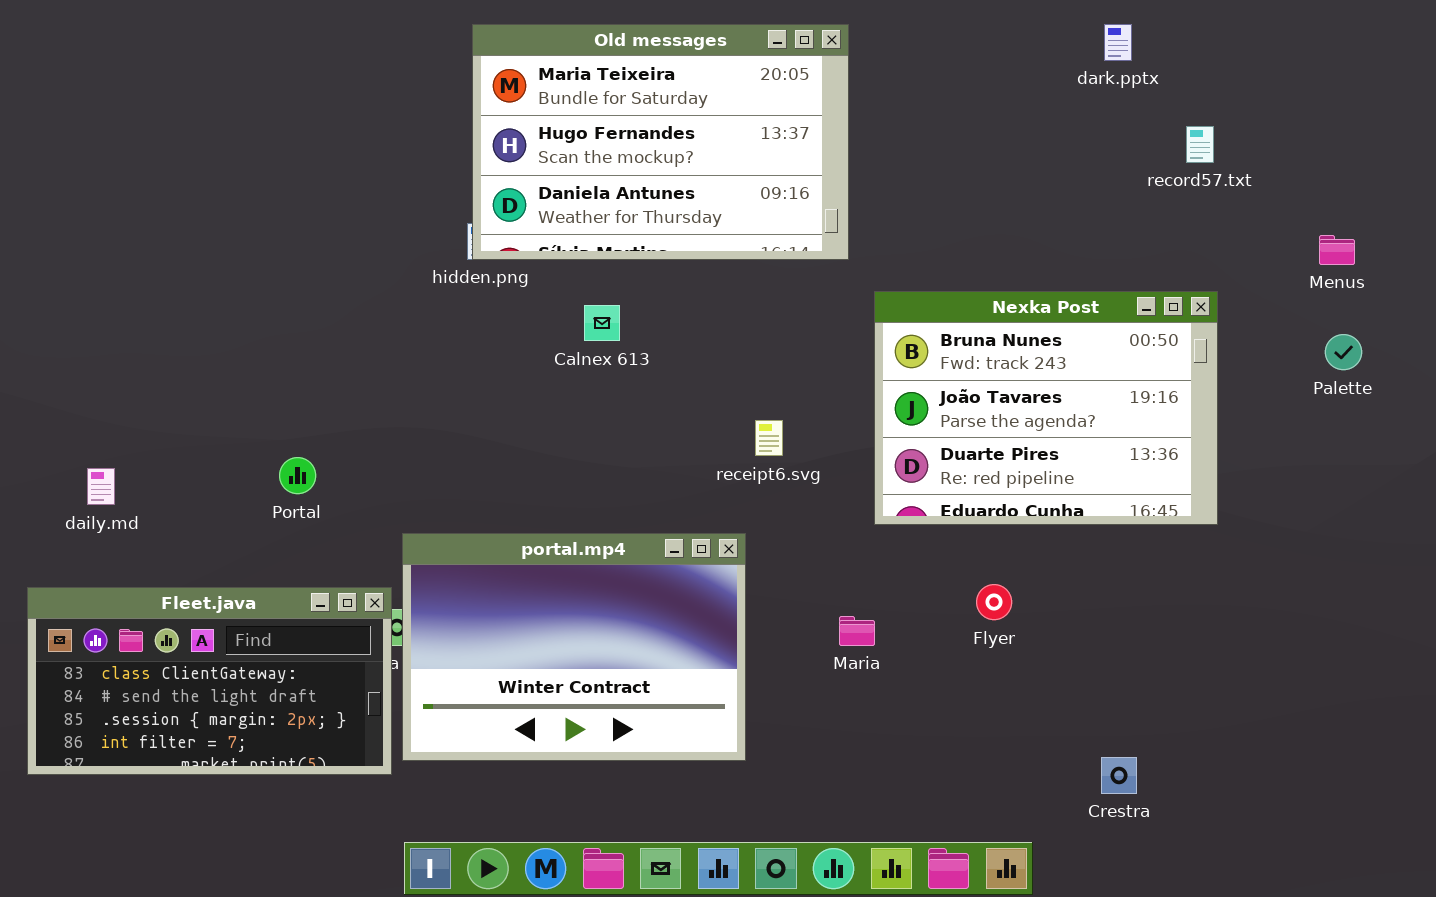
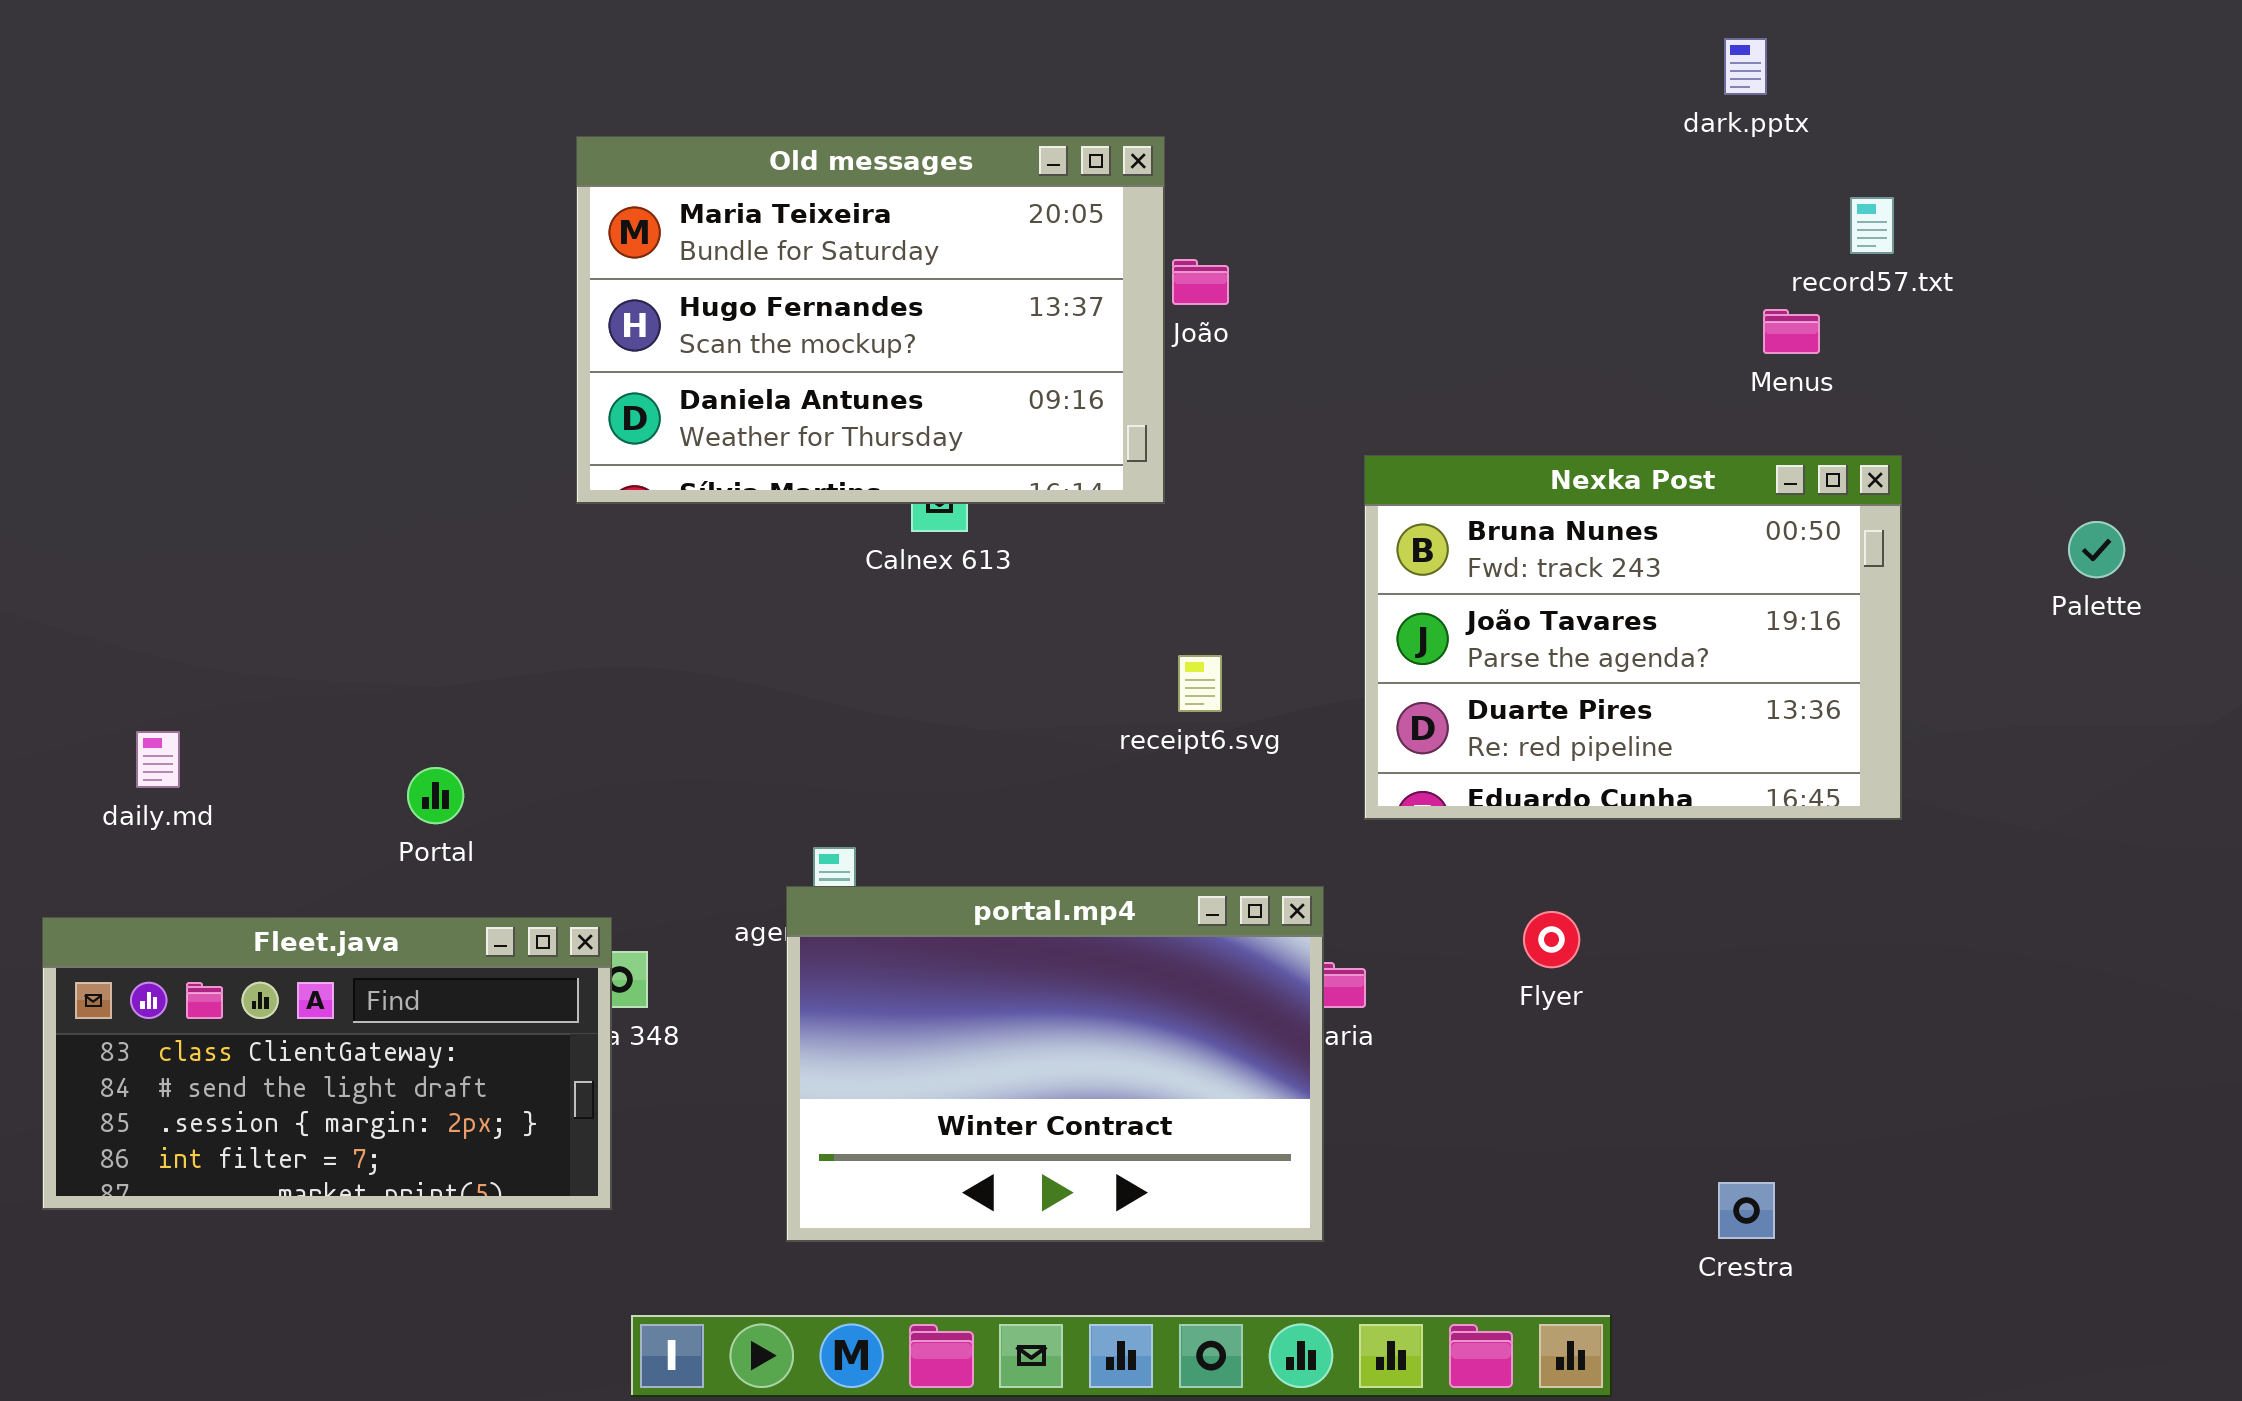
Old messages: [472,24,849,260] -> [576,136,1165,504], moved
Menus: [1319,235,1355,265] -> [1763,309,1820,354], moved
Portal: [279,457,316,494] -> [407,767,464,824], moved
portal.mp4: [402,533,746,761] -> [786,886,1324,1242], moved

